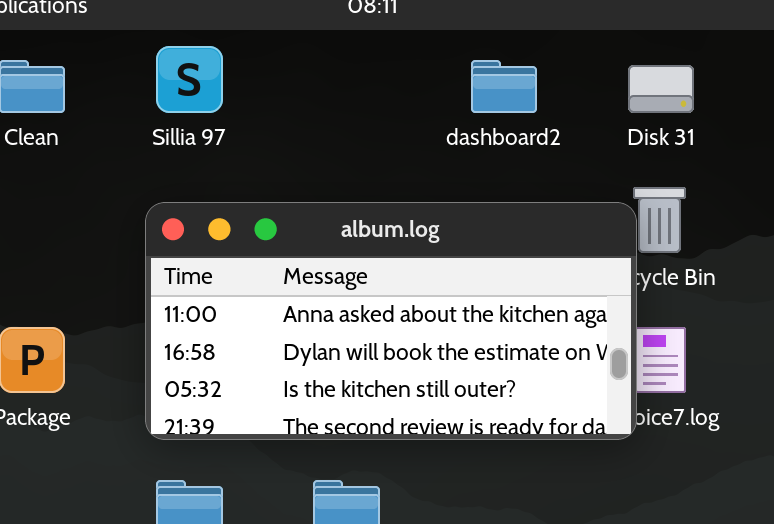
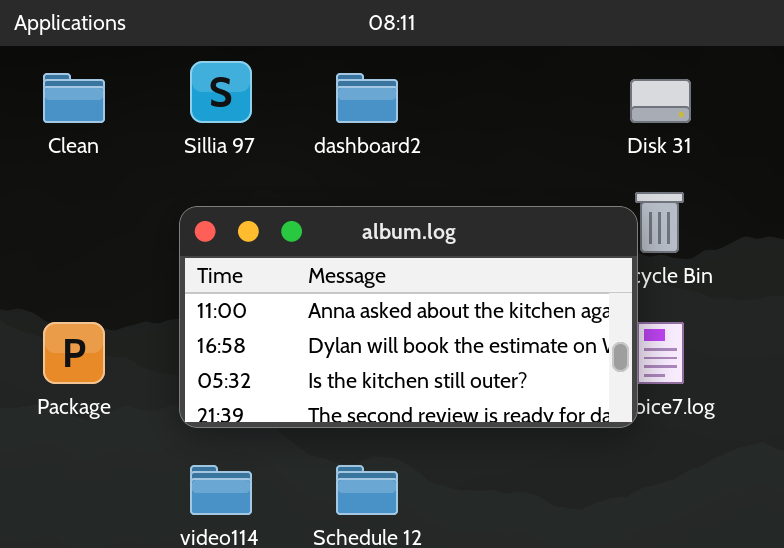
dashboard2: [471,60,537,113] -> [336,73,398,123], moved

